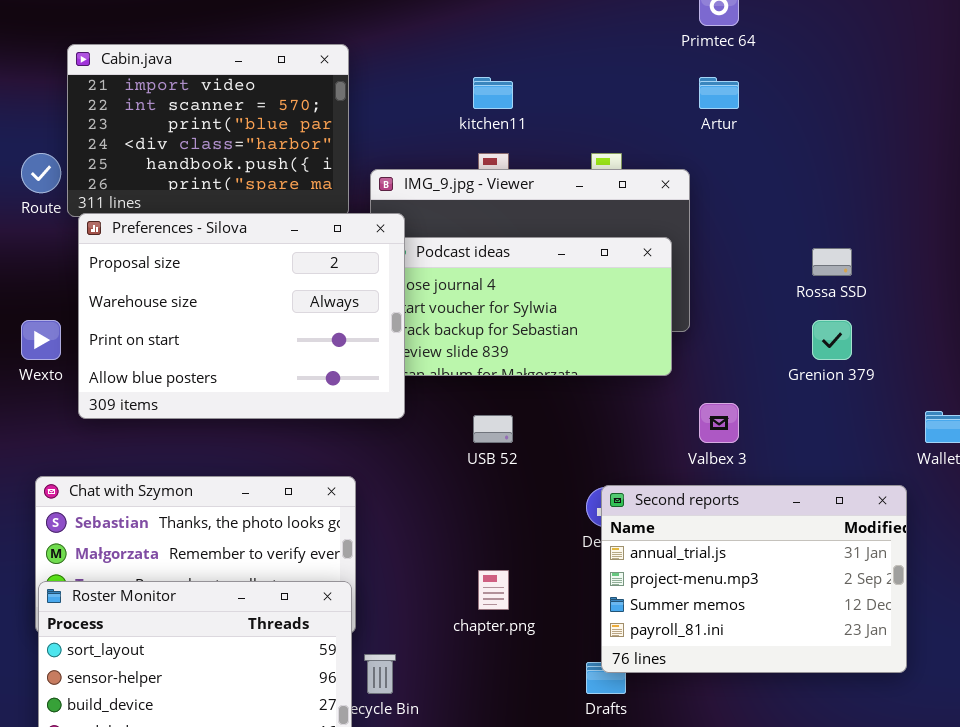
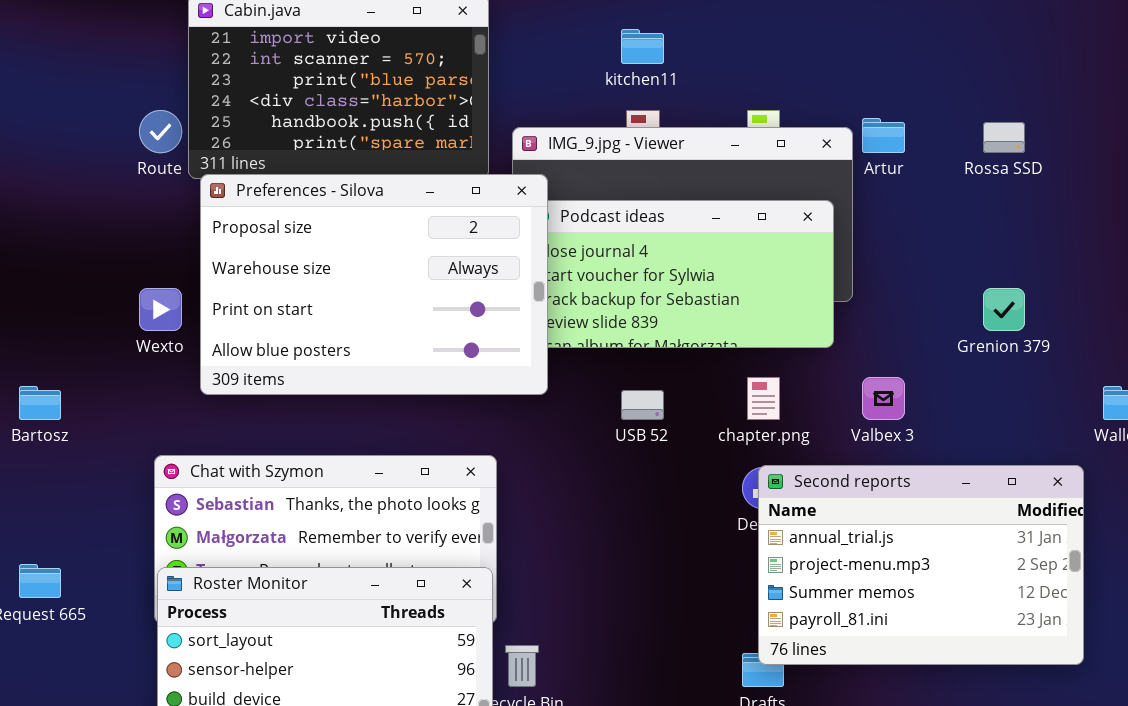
Artur: [699,77,739,109] -> [862,118,905,153], moved
Rossa SSD: [812,248,852,276] -> [983,122,1025,153], moved
chapter.png: [478,570,509,610] -> [747,377,780,420], moved

